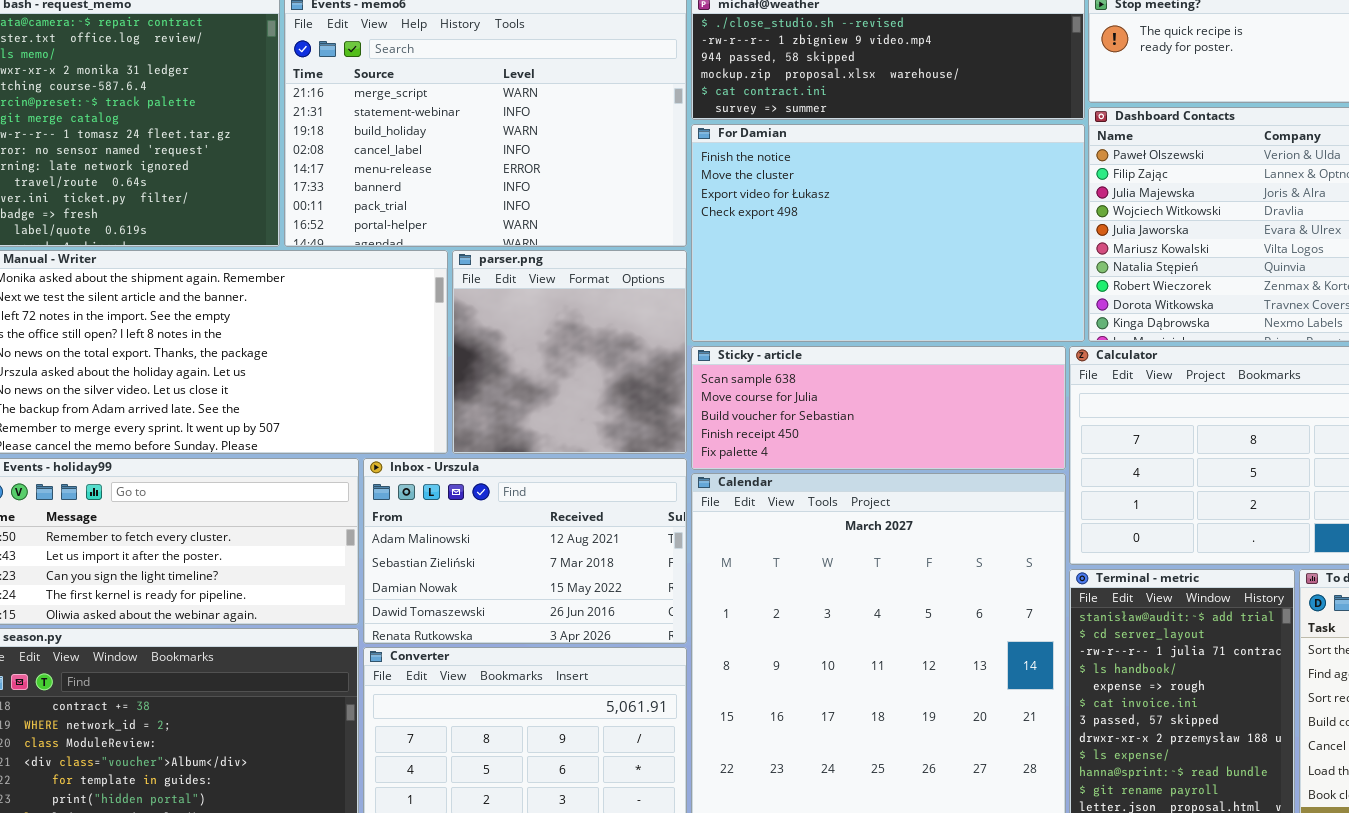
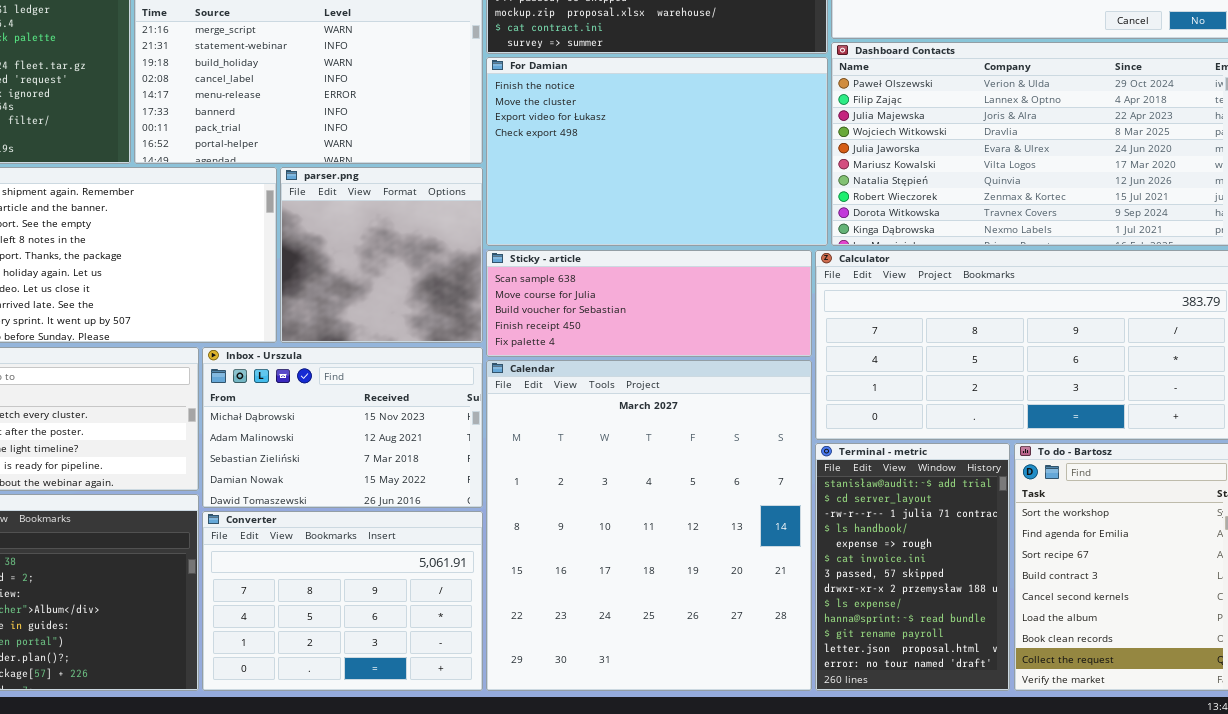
Inbox - Urszula: [363,458,687,644] -> [202,347,483,508], scrolled up 1 row

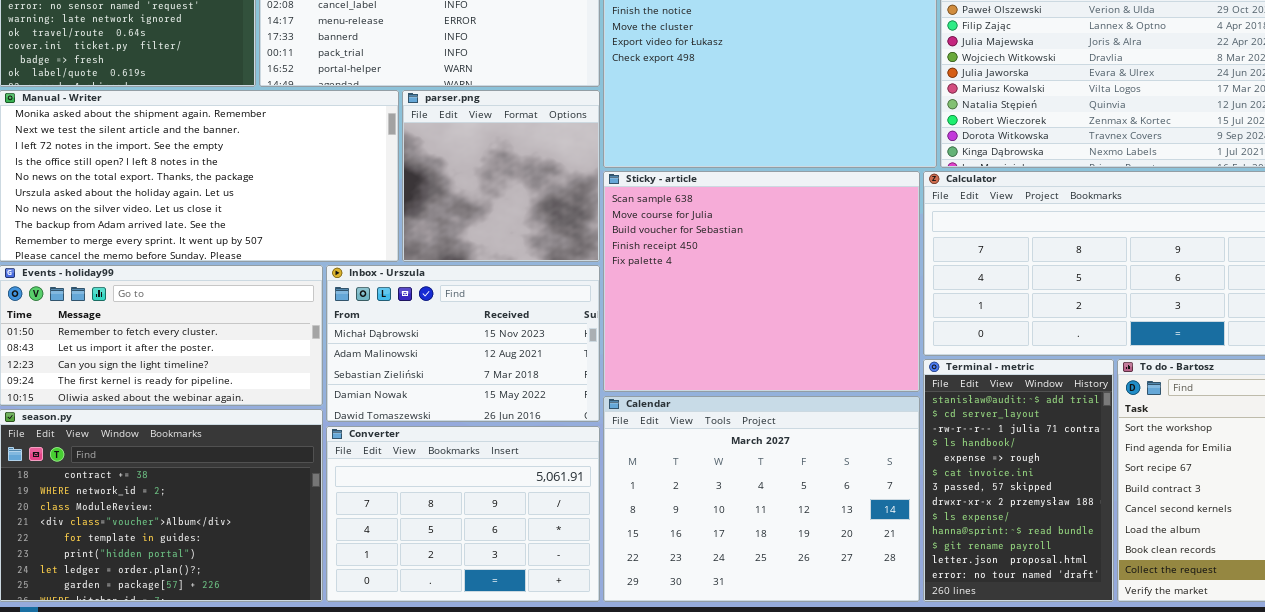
Sticky - article: [486,250,812,357] -> [603,171,920,392], resized
Calendar: [486,360,812,691] -> [603,396,920,602], resized

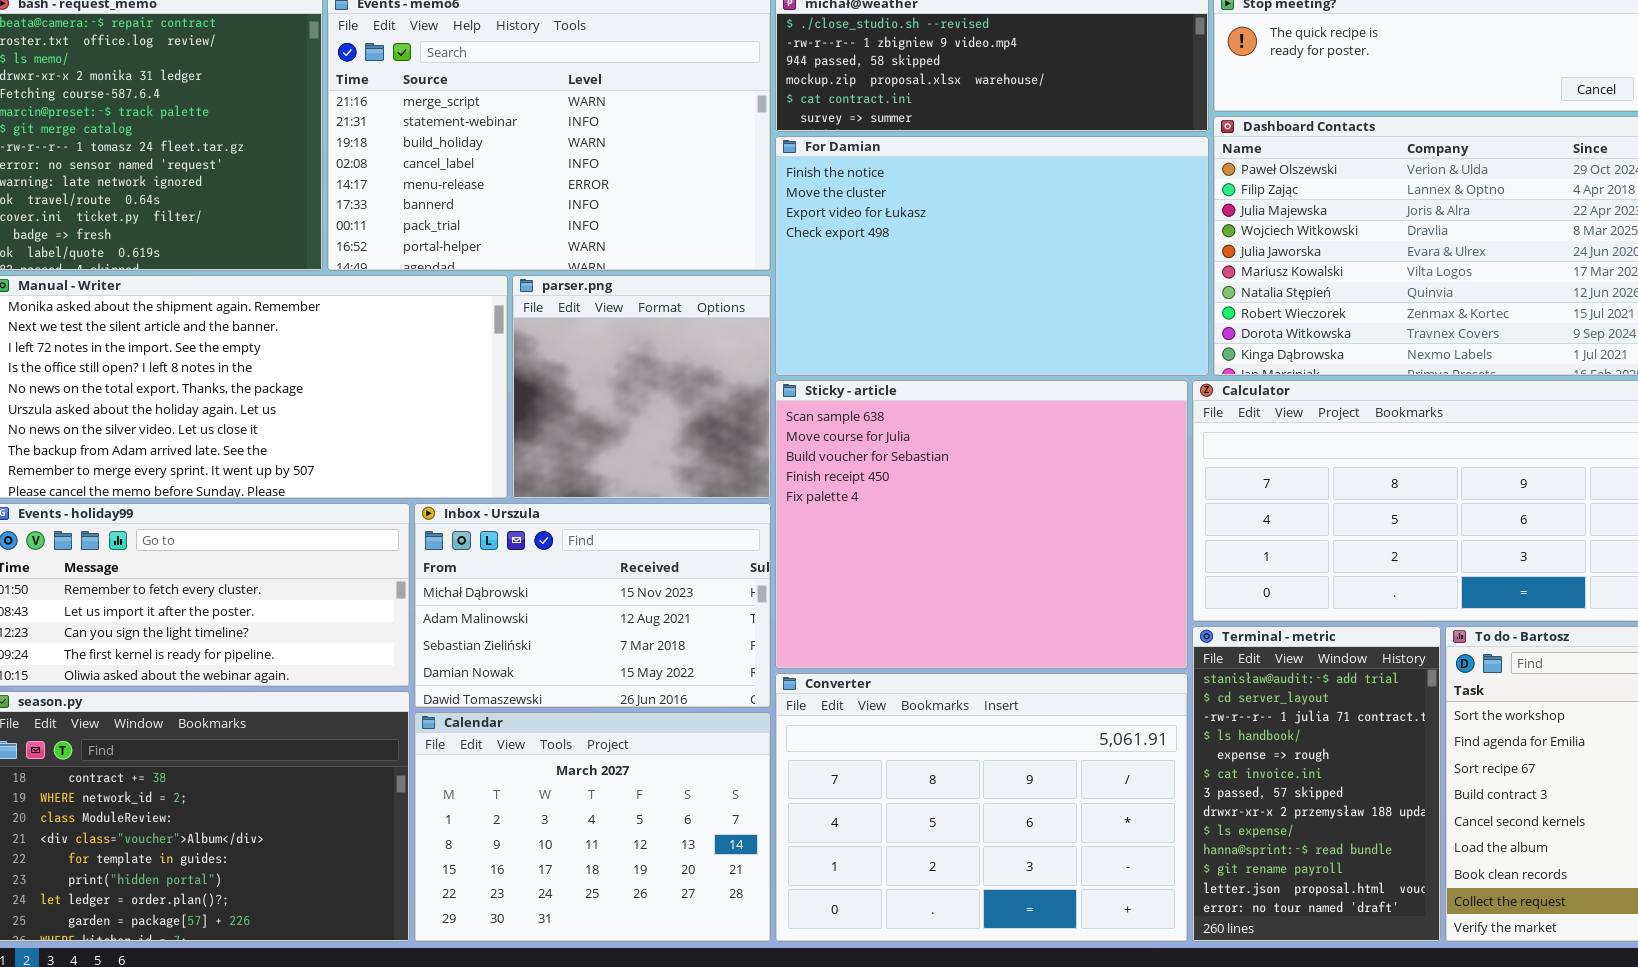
Calendar: [603,396,920,602] -> [414,712,771,942], moved, resized
Converter: [326,426,600,602] -> [775,673,1188,942], moved, resized

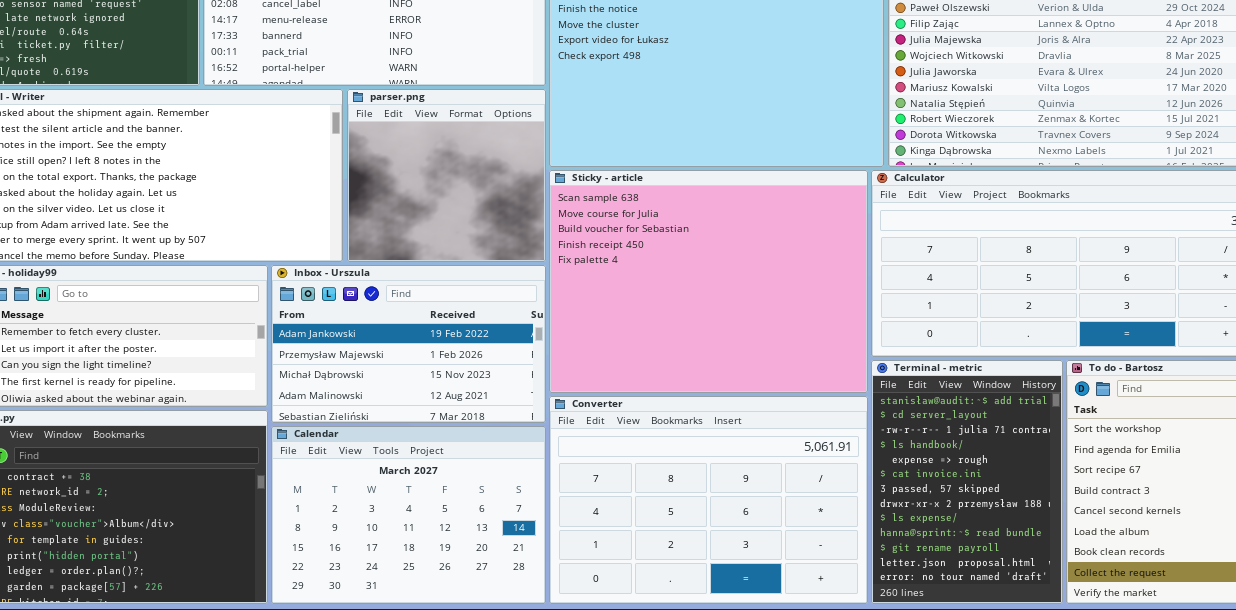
Inbox - Urszula: [414,503,771,708] -> [271,265,546,423], scrolled up 2 rows

